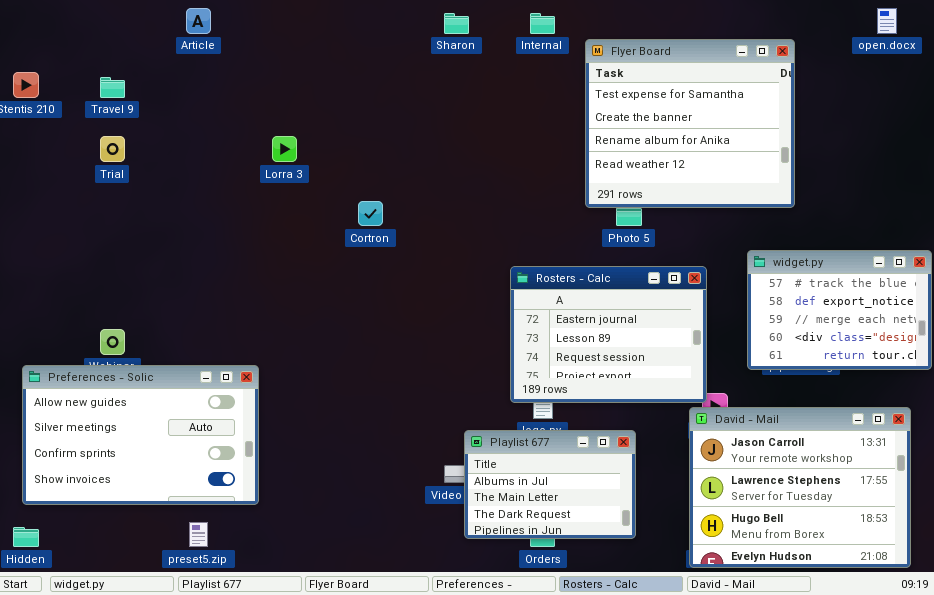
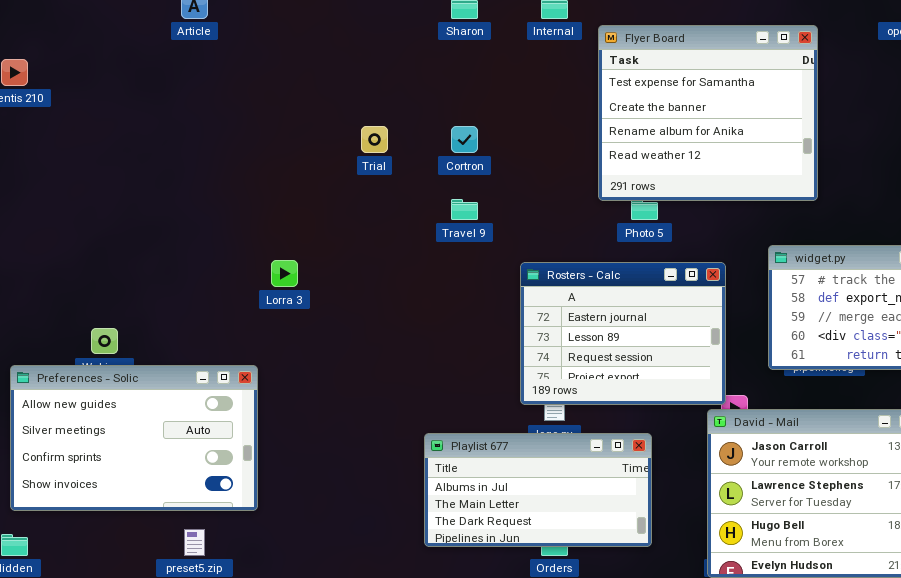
Travel 9: [100,77,125,98] -> [451,199,478,220], moved
Trial: [100,136,125,162] -> [361,126,388,153], moved
Lorra 3: [272,136,297,162] -> [271,260,298,287], moved
Cortron: [358,201,383,226] -> [451,126,478,153], moved
Playlist 677: [464,430,636,539] -> [424,433,652,547], resized

